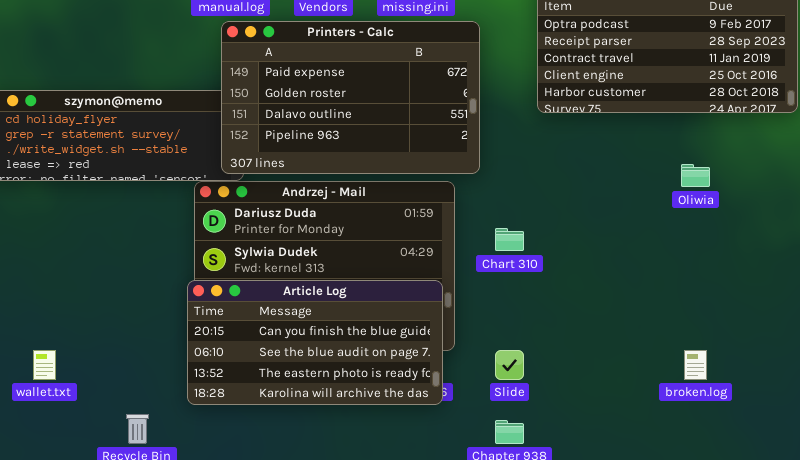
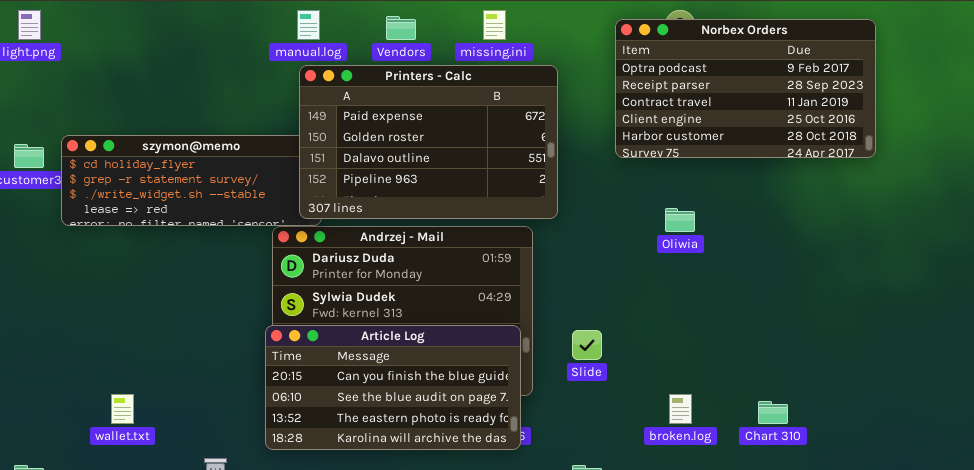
Oliwia: [681,164,710,187] -> [665,208,695,232], moved
Chart 310: [495,228,524,251] -> [758,401,788,424], moved
Slide: [495,350,524,380] -> [572,330,602,360], moved
broken.log: [684,350,707,380] -> [669,394,692,424], moved

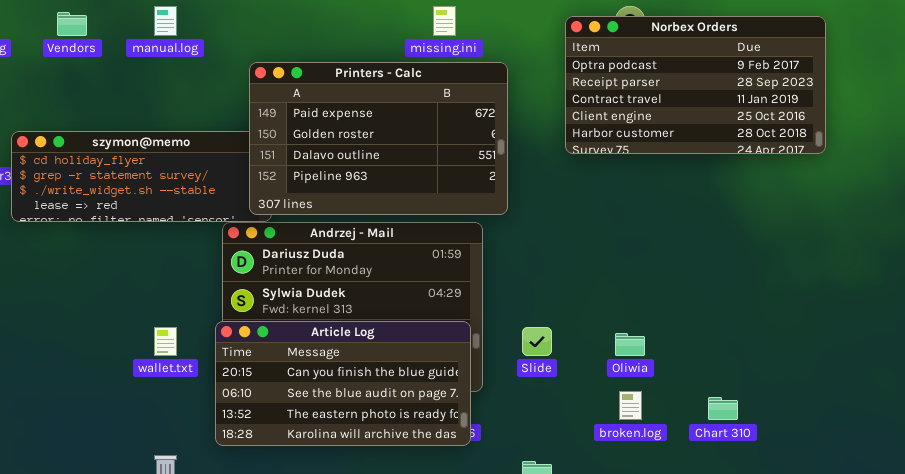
manual.log: [297,10,320,40] -> [154,6,177,36], moved
Vendors: [386,16,416,40] -> [57,12,87,36], moved
Oliwia: [665,208,695,232] -> [615,333,645,356], moved
wallet.txt: [111,394,134,424] -> [154,327,177,356], moved

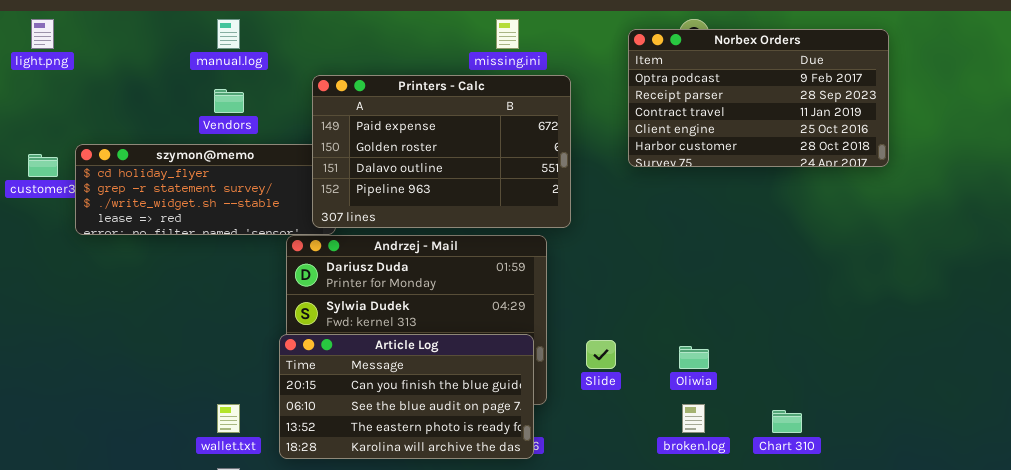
Vendors: [57,12,87,36] -> [214,89,244,113], moved
wallet.txt: [154,327,177,356] -> [217,404,240,433], moved

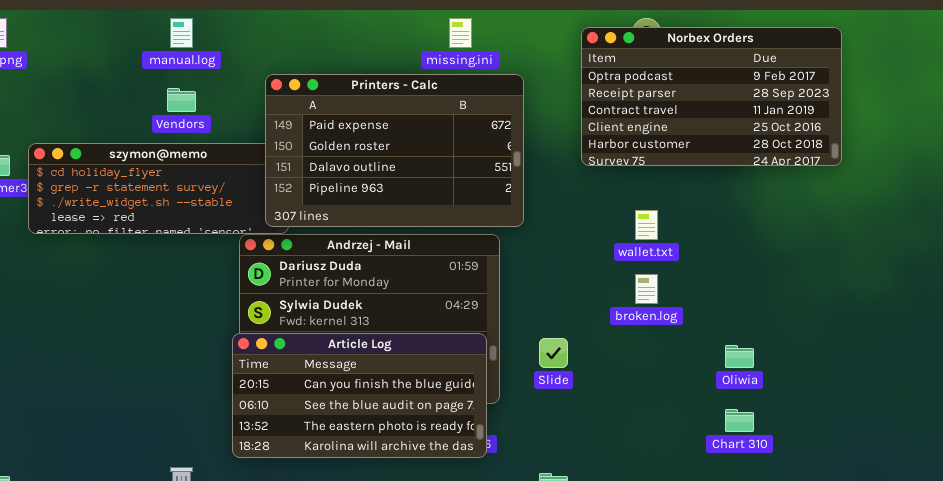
Oliwia: [679,346,709,369] -> [725,345,754,368], moved
wallet.txt: [217,404,240,433] -> [635,210,658,240], moved
broken.log: [682,404,705,433] -> [635,274,658,304], moved

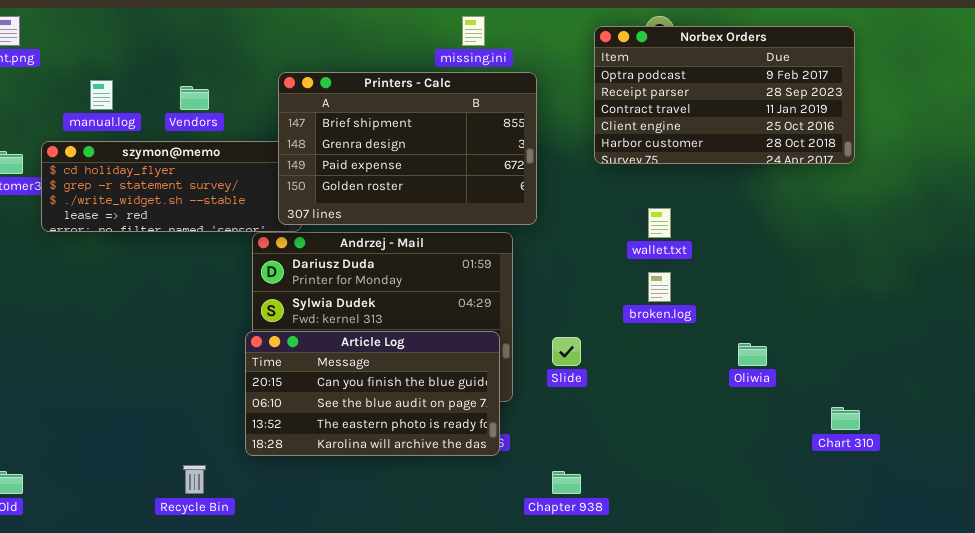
manual.log: [170,18,193,48] -> [90,80,113,110], moved
Printers - Calc: [265,74,524,227] -> [278,72,537,225], scrolled up 2 rows
Chart 310: [725,409,754,432] -> [831,407,860,430], moved

